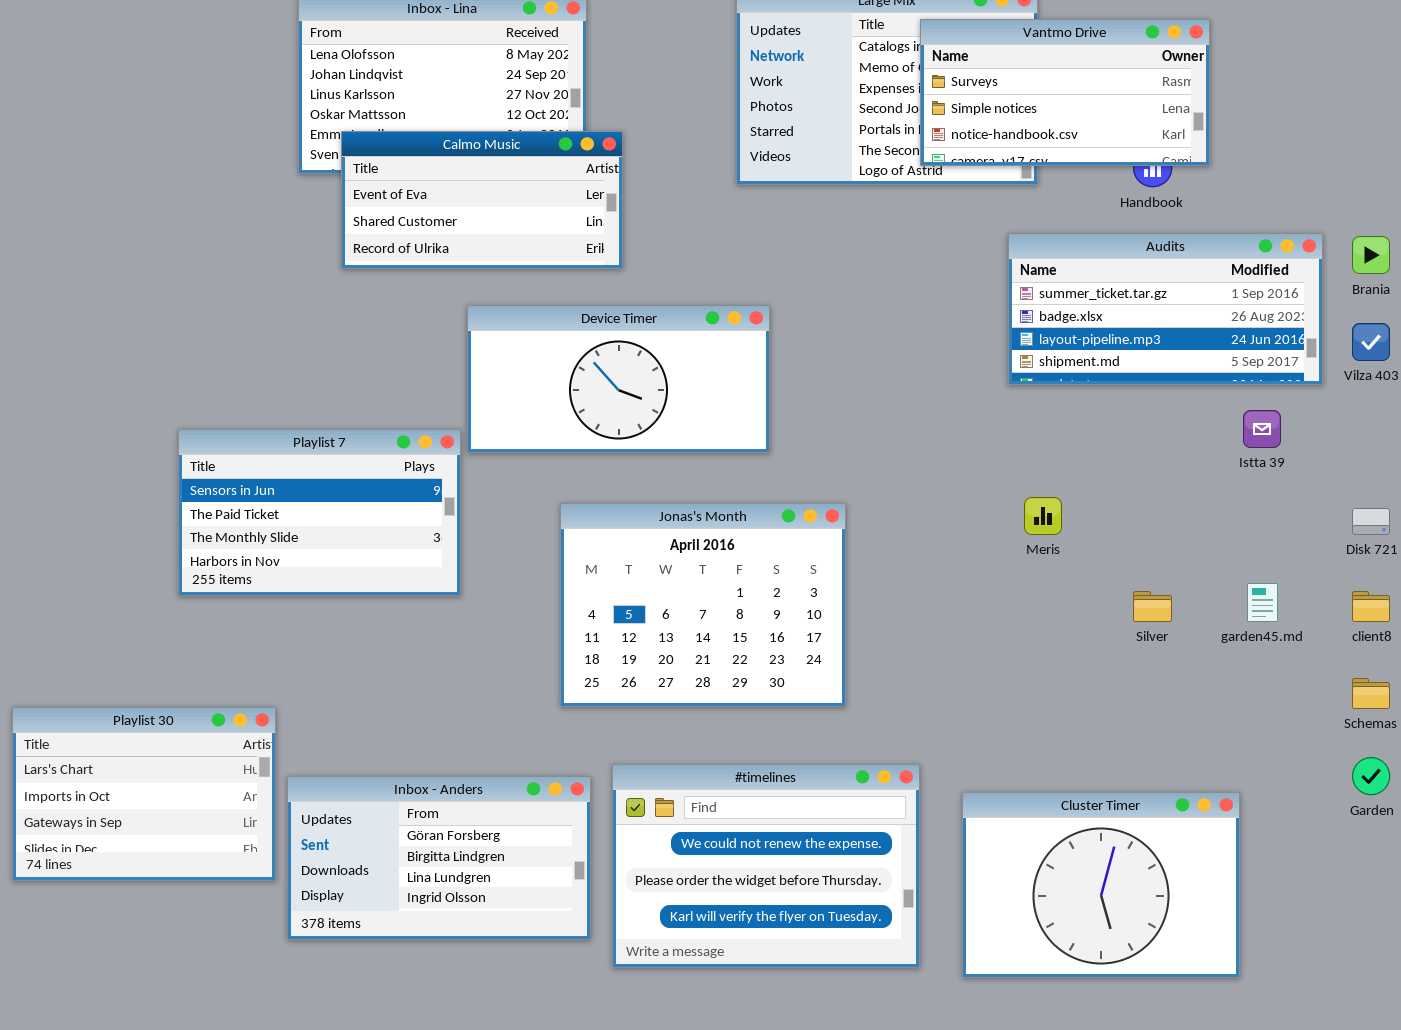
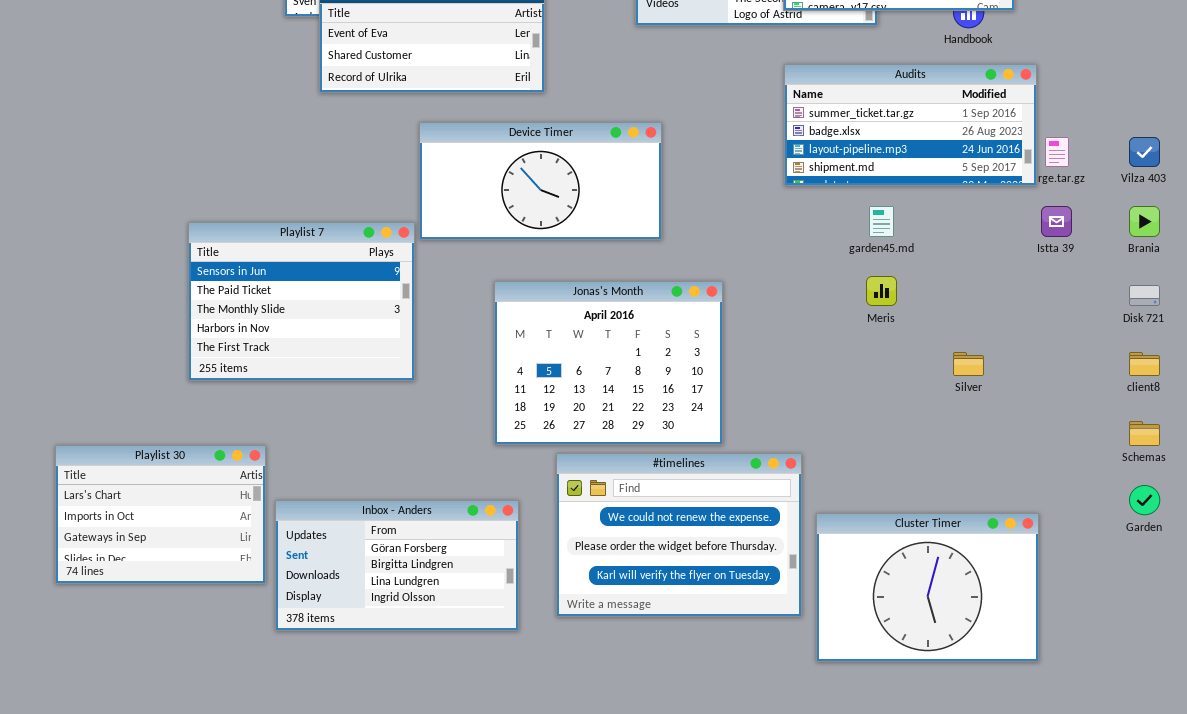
Audits: [1008,233,1323,385] -> [784,64,1037,186], moved
Brania: [1352,236,1390,274] -> [1129,206,1160,237], moved
Playlist 7: [178,429,461,596] -> [188,222,415,381], resized
garden45.md: [1247,583,1278,622] -> [869,206,894,237], moved
#timelines: [612,764,920,968] -> [556,453,802,617], moved

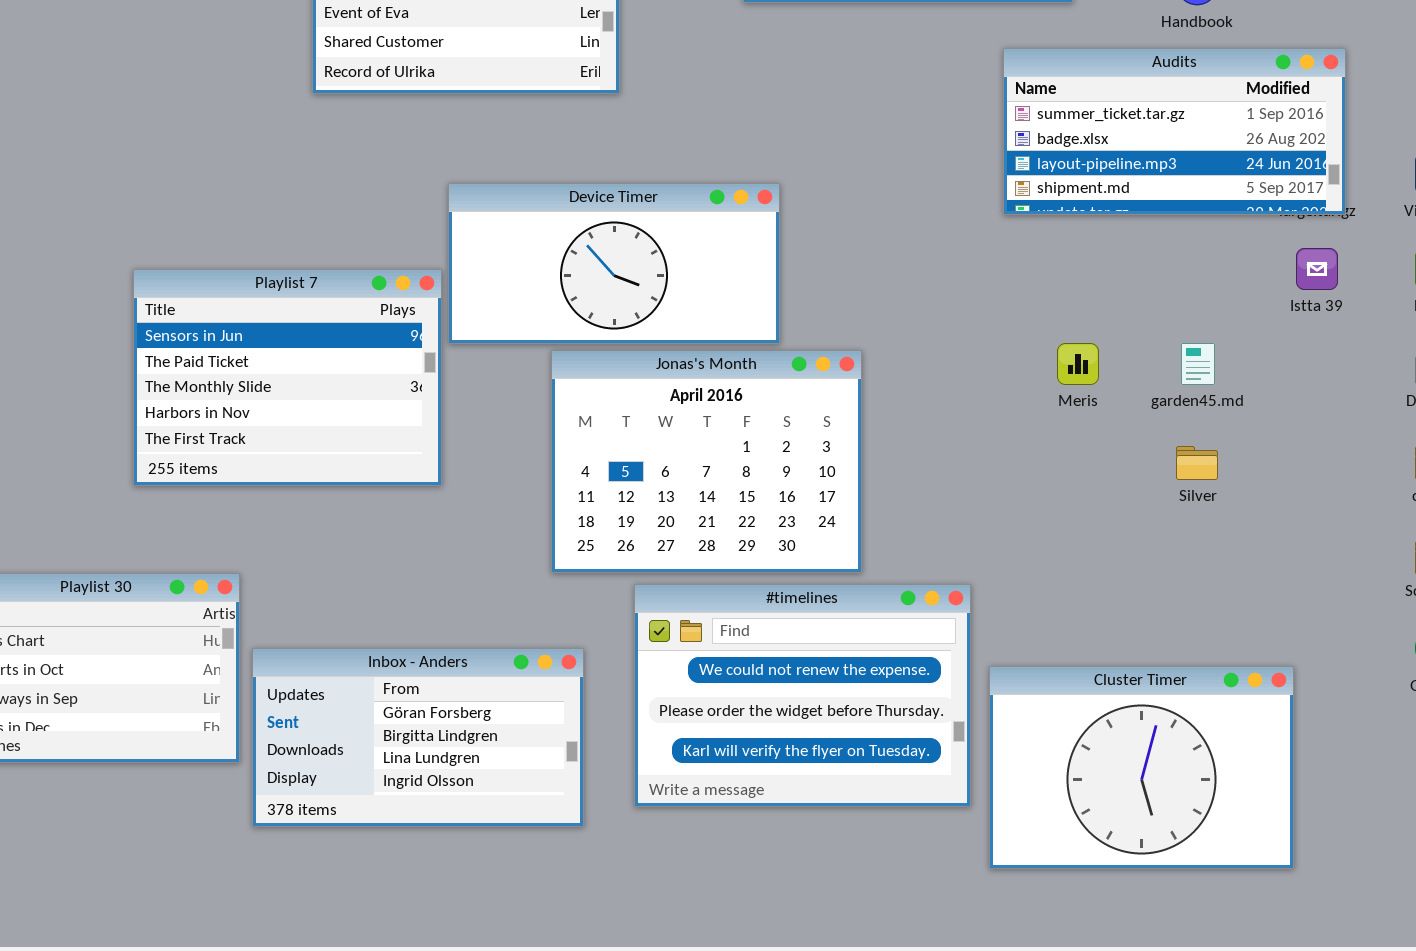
Audits: [784,64,1037,186] -> [1003,48,1346,215], moved
Device Timer: [419,122,662,240] -> [448,183,780,344], moved
garden45.md: [869,206,894,237] -> [1181,343,1215,385], moved

